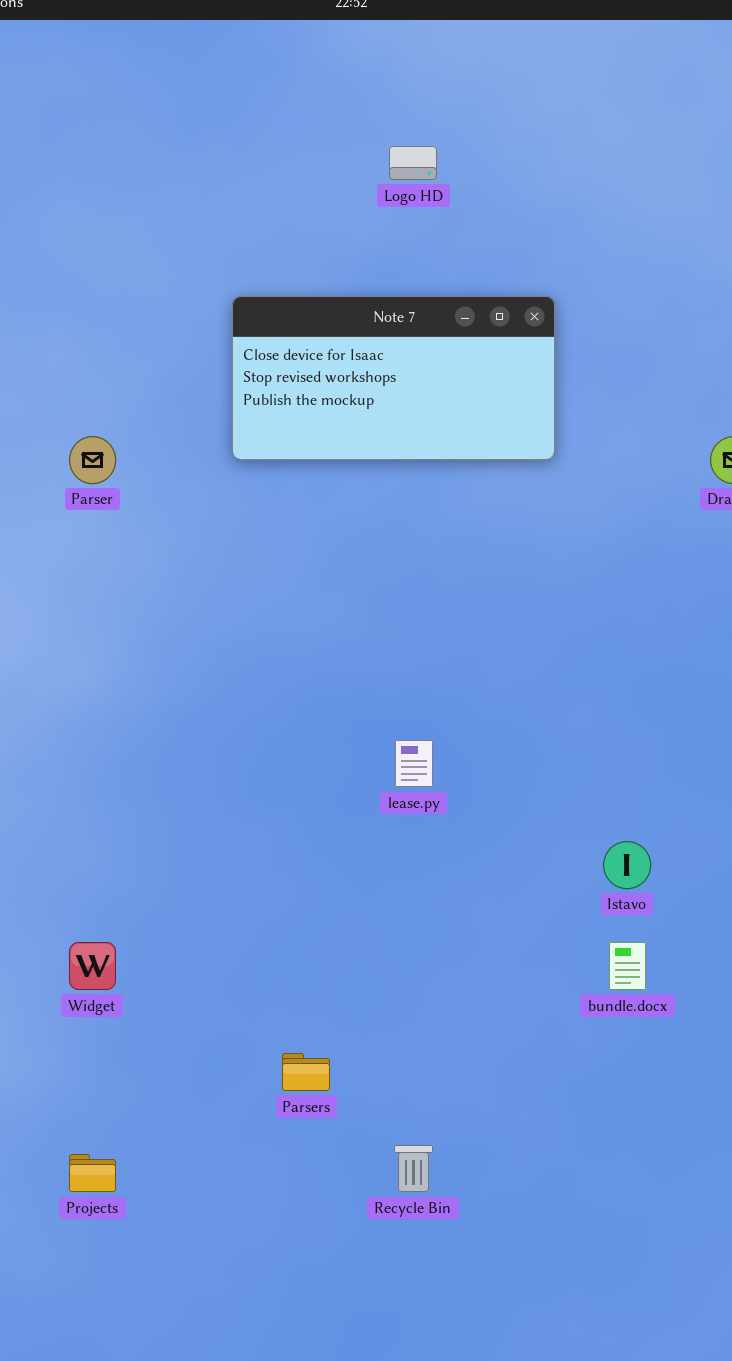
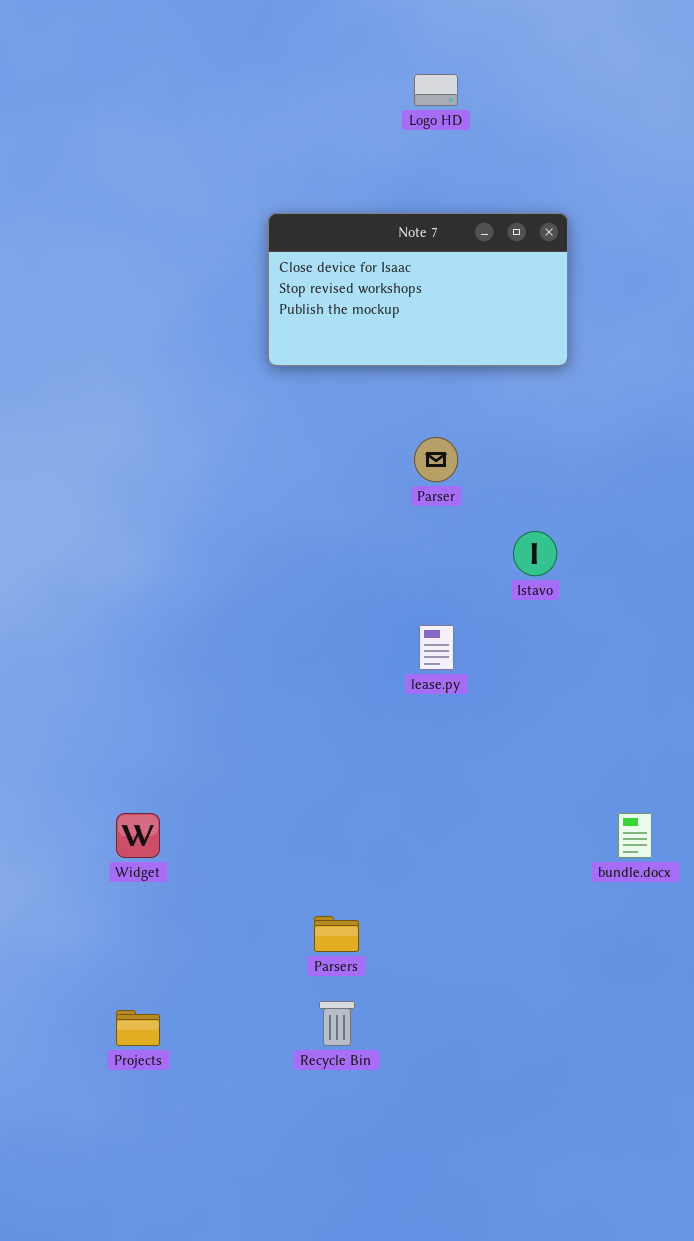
Parser: [69,436,116,484] -> [414,437,458,482], moved
Istavo: [603,841,651,889] -> [513,531,557,576], moved
Recycle Bin: [394,1145,433,1192] -> [319,1001,355,1046], moved

